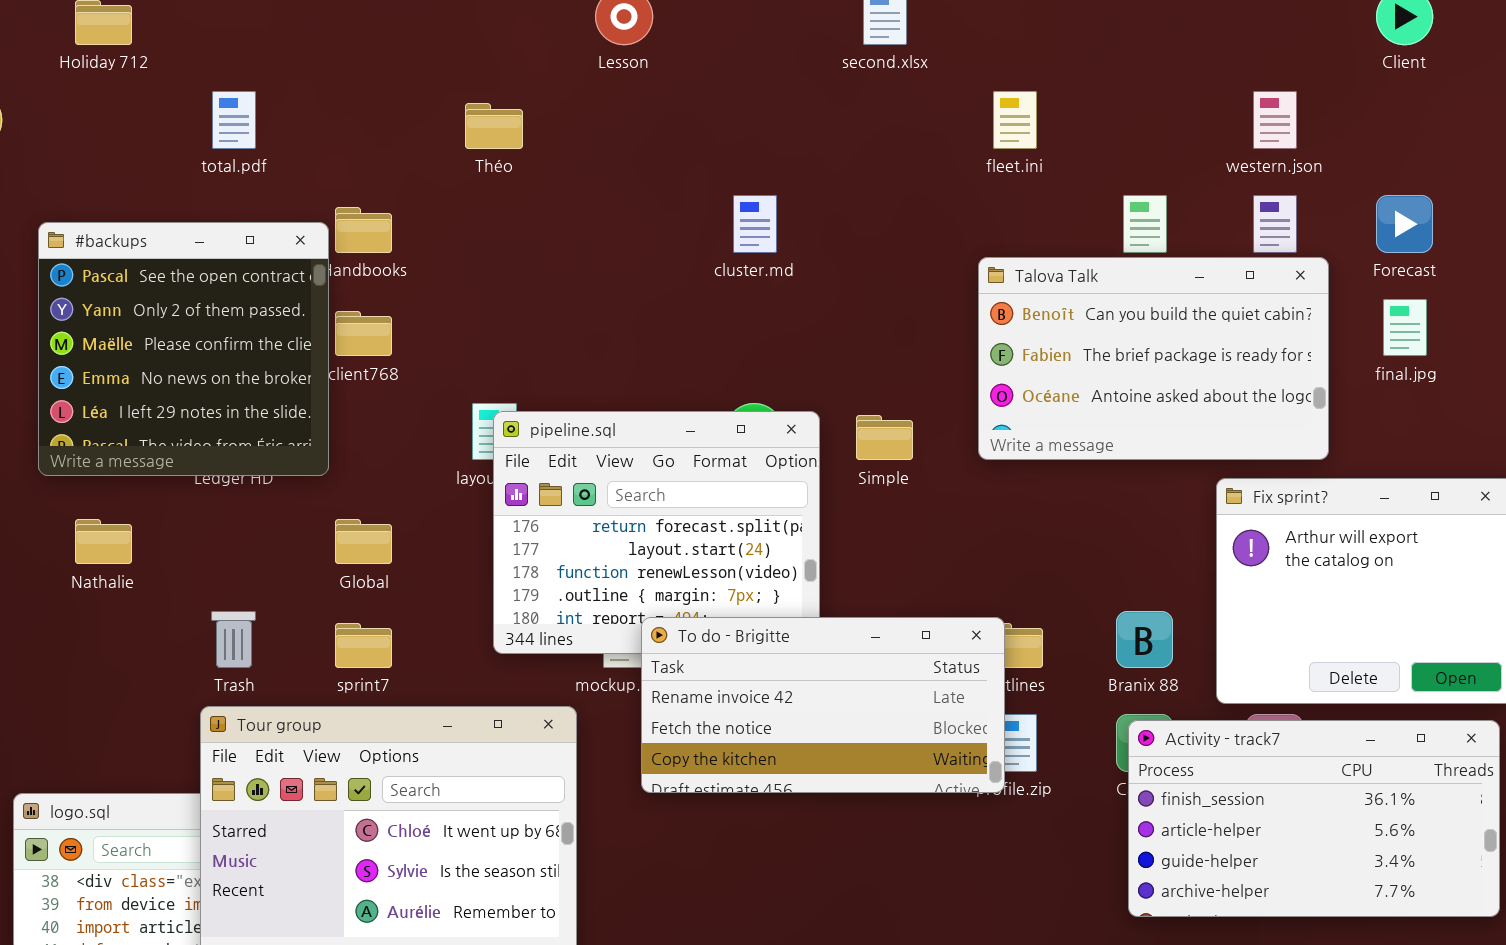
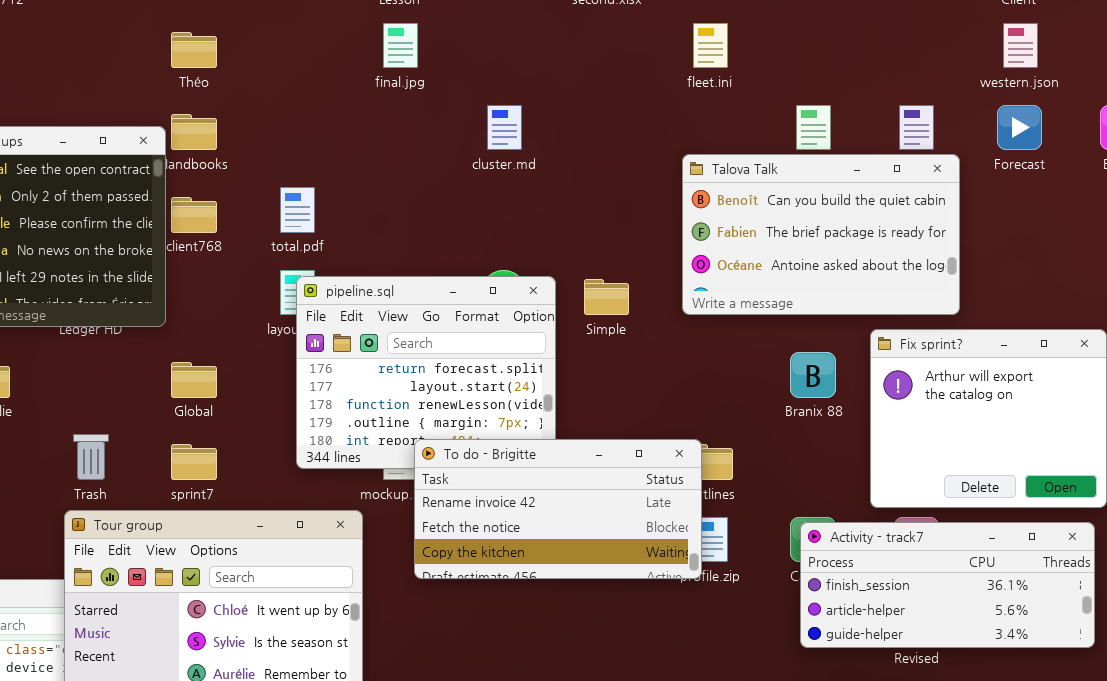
total.pdf: [212,91,256,149] -> [280,187,315,233], moved
western.json: [1253,91,1297,149] -> [1003,23,1038,68], moved
Théo: [465,103,523,149] -> [171,32,217,68], moved
final.jpg: [1383,299,1427,356] -> [383,23,418,68], moved
Branix 88: [1116,611,1173,668] -> [790,352,836,398], moved
Activity - track7: [1128,720,1500,917] -> [800,522,1095,648], resized

